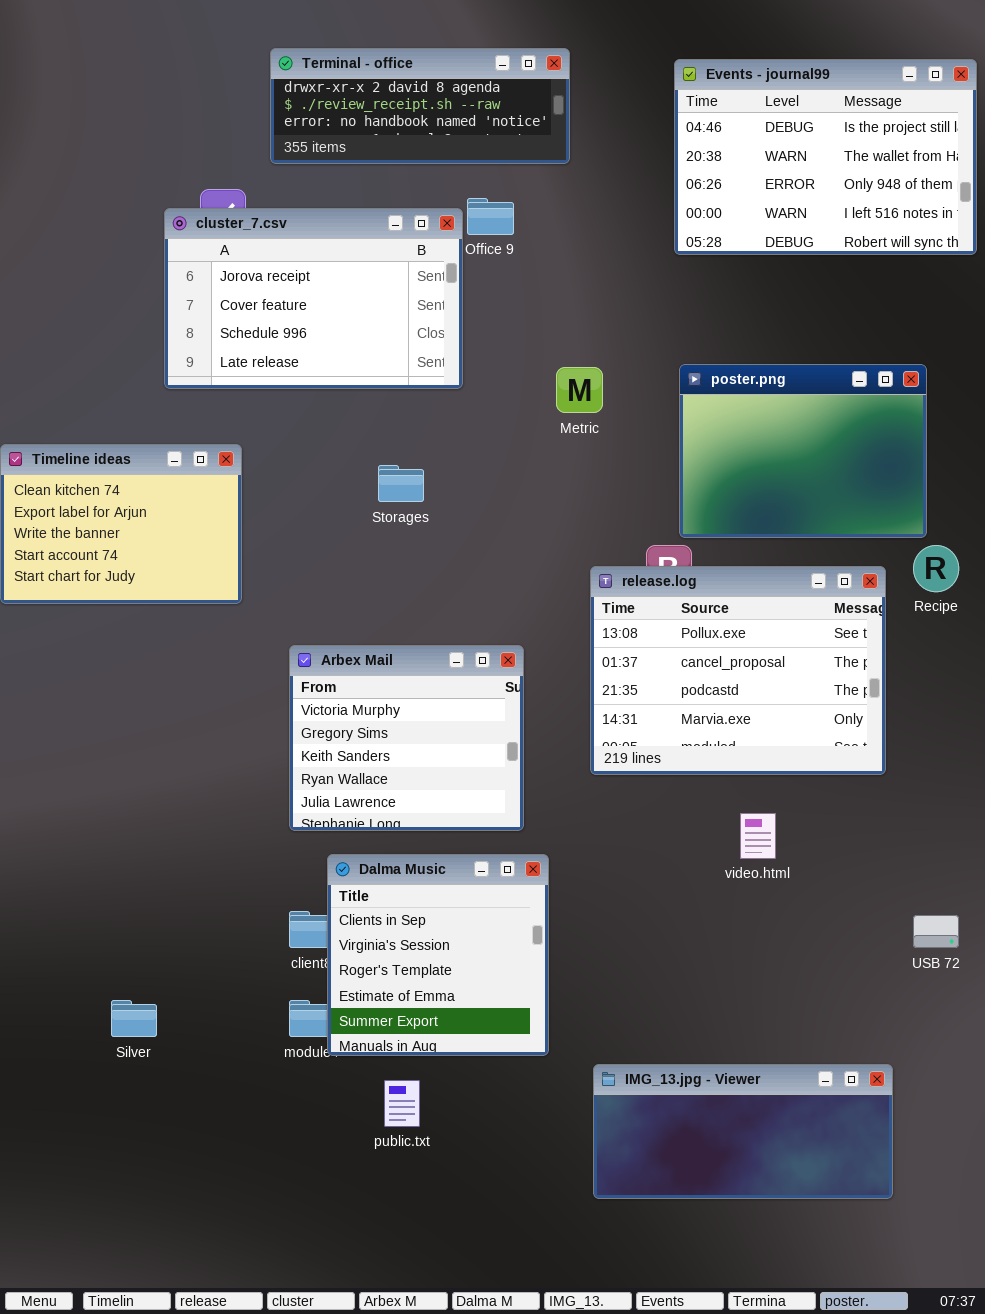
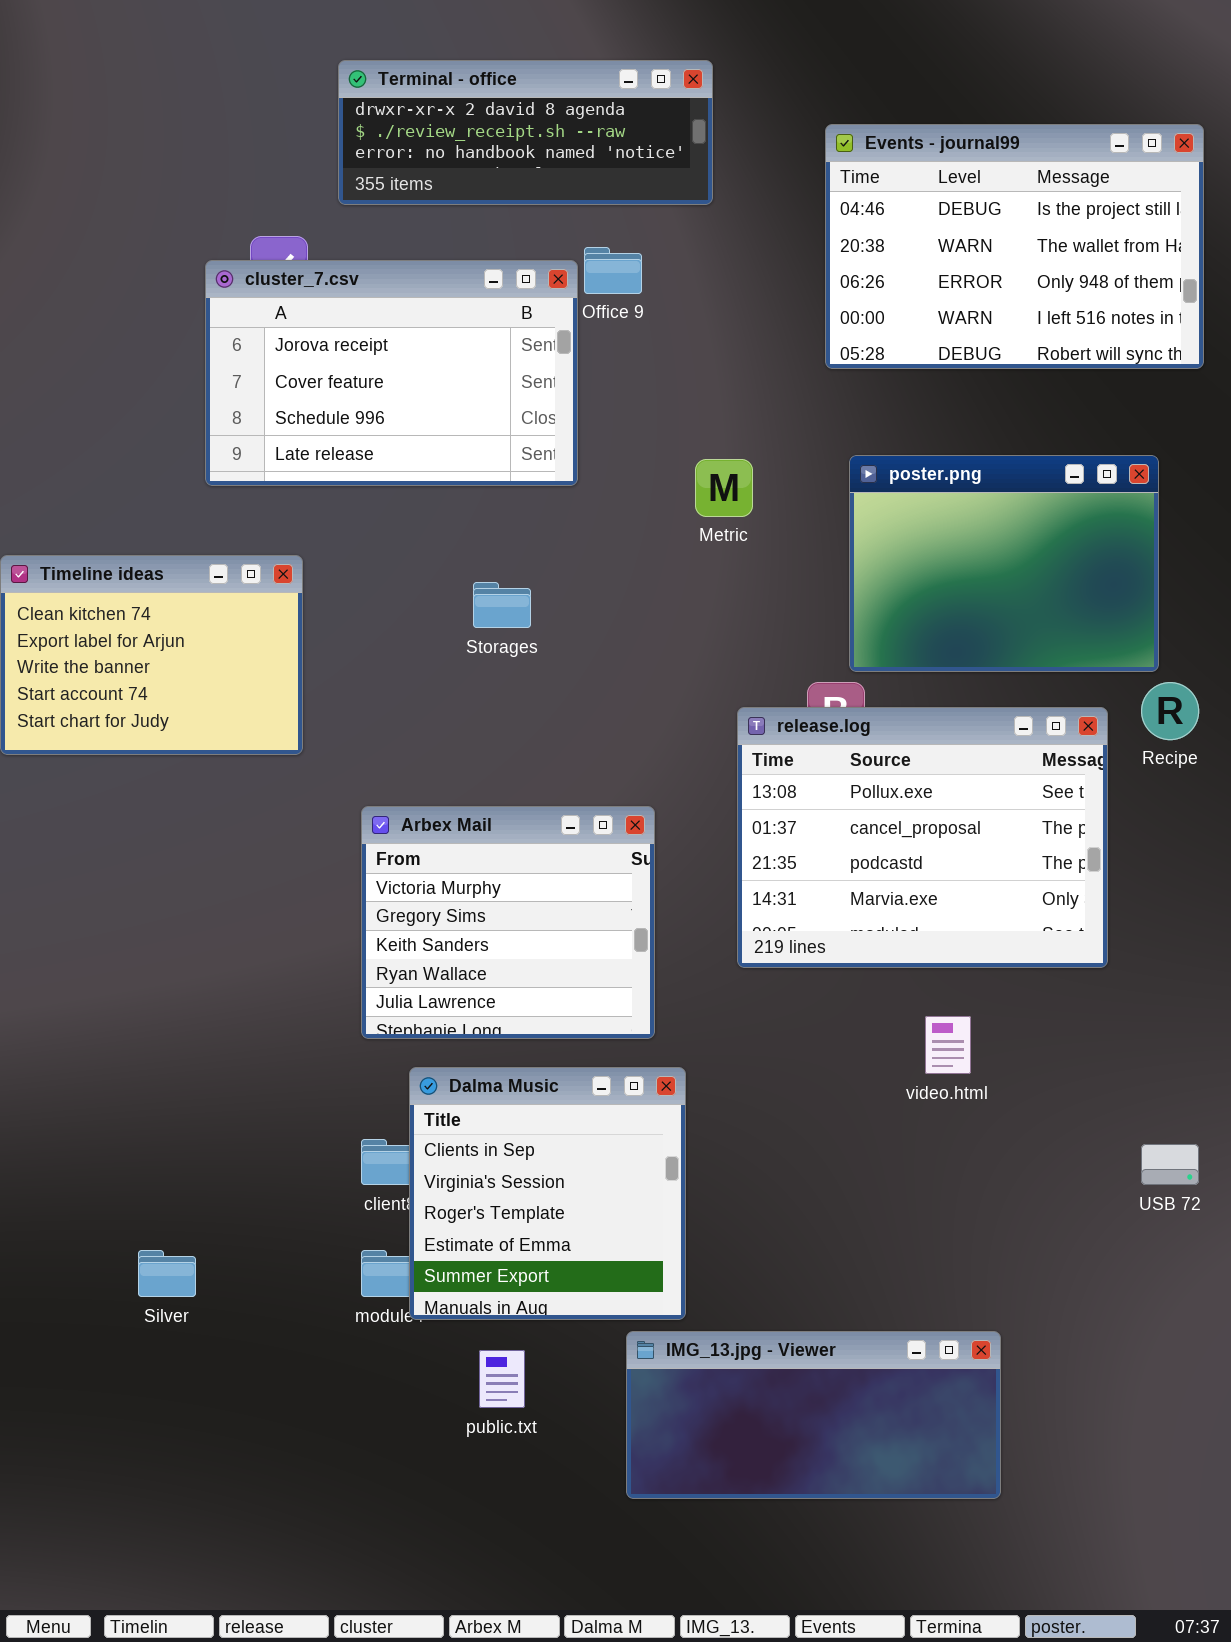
Events - journal99: [674,59,977,255] -> [825,124,1204,369], moved
IMG_13.jpg - Viewer: [593,1064,893,1199] -> [626,1331,1001,1499], moved

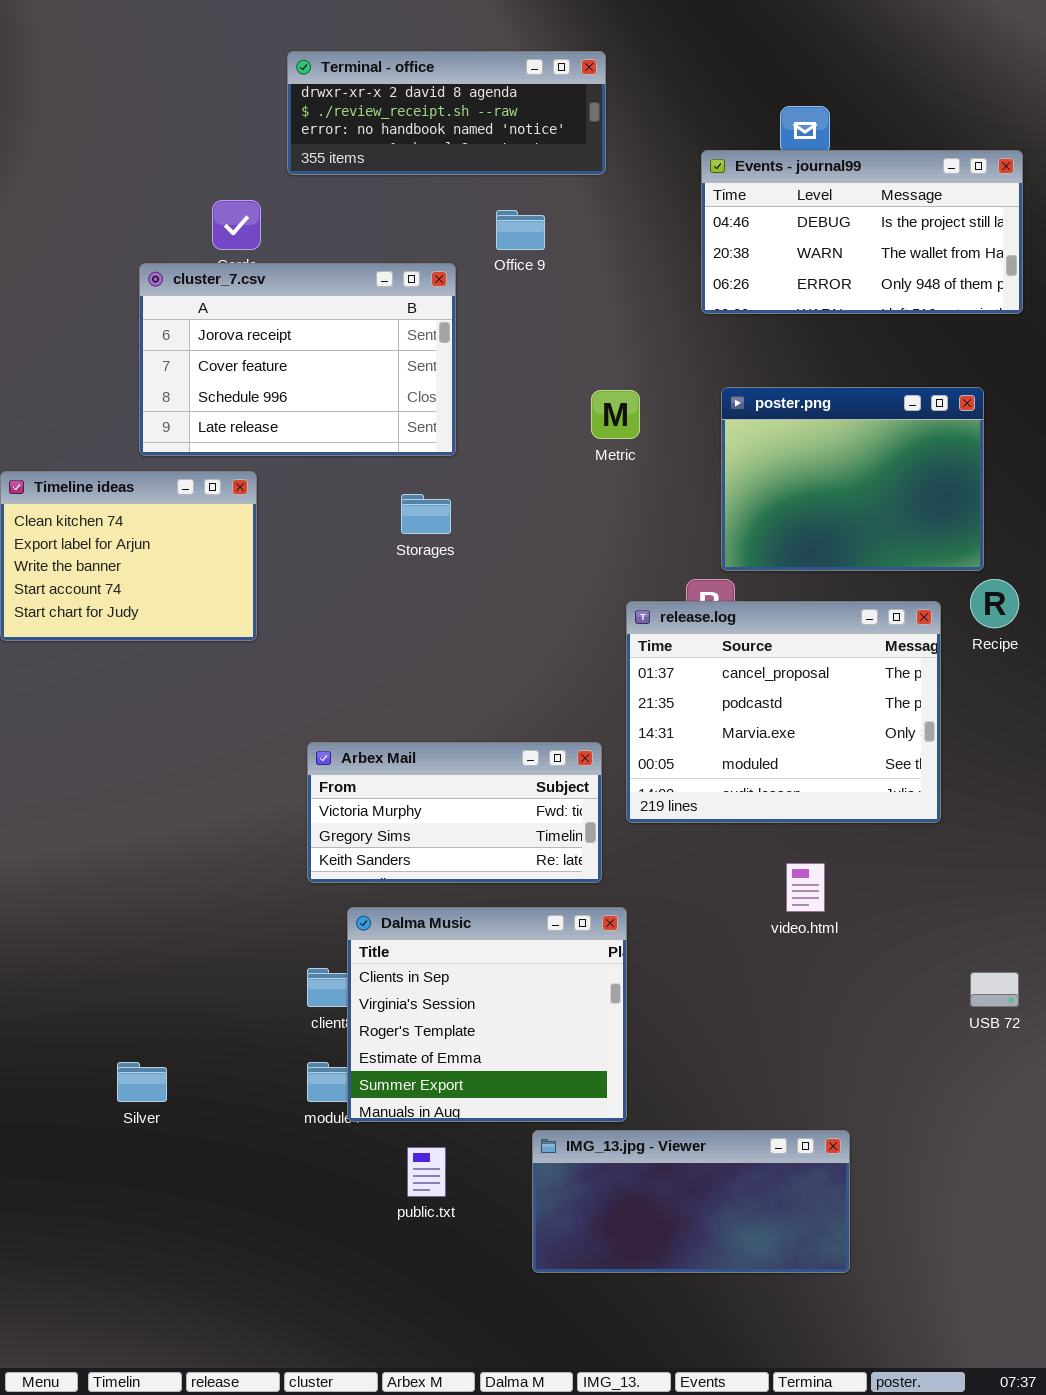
Events - journal99: [825,124,1204,369] -> [701,150,1023,314], resized
cluster_7.csv: [205,260,578,486] -> [139,263,456,456], moved
release.log: [737,707,1108,968] -> [626,601,941,823], scrolled down 1 row
Arbex Mail: [361,806,655,1039] -> [307,742,602,883], resized
Dalma Music: [409,1067,686,1320] -> [347,907,627,1122], resized

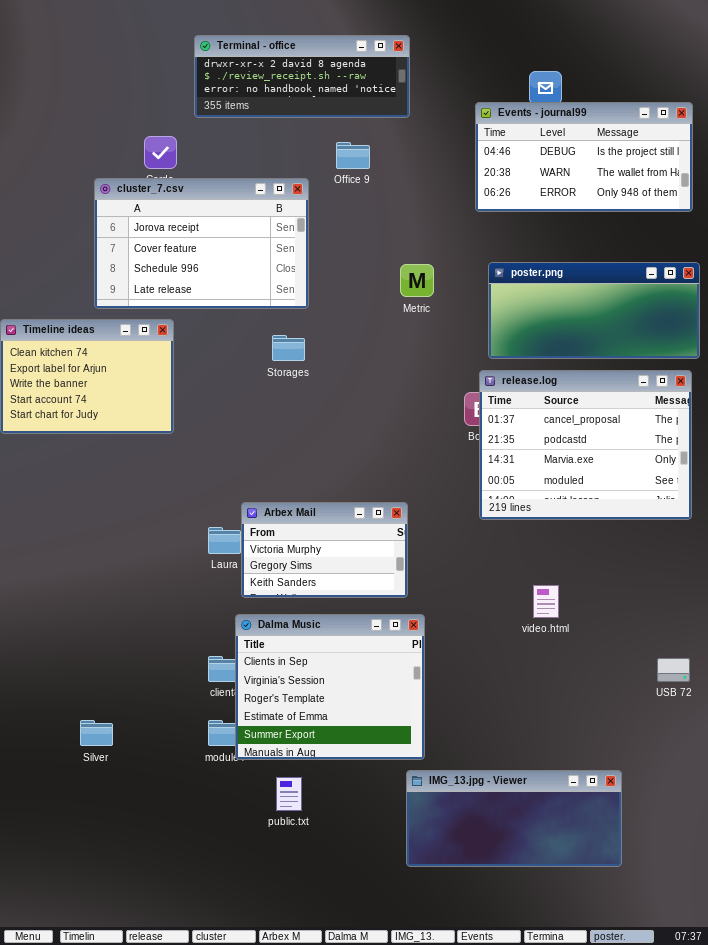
poster.png: [721,387,984,571] -> [488,262,700,359], resized
release.log: [626,601,941,823] -> [479,370,692,520], moved
Arbex Mail: [307,742,602,883] -> [241,502,408,598], resized
IMG_13.jpg - Viewer: [532,1130,850,1273] -> [406,770,622,867], moved

